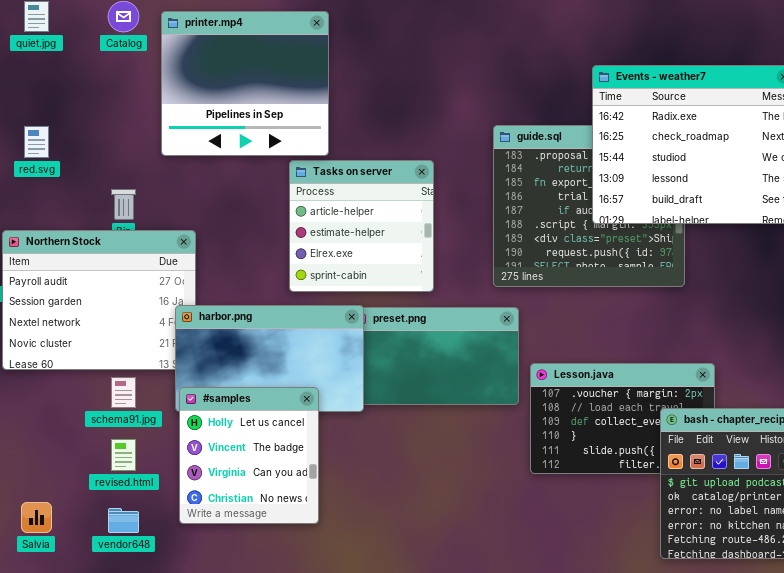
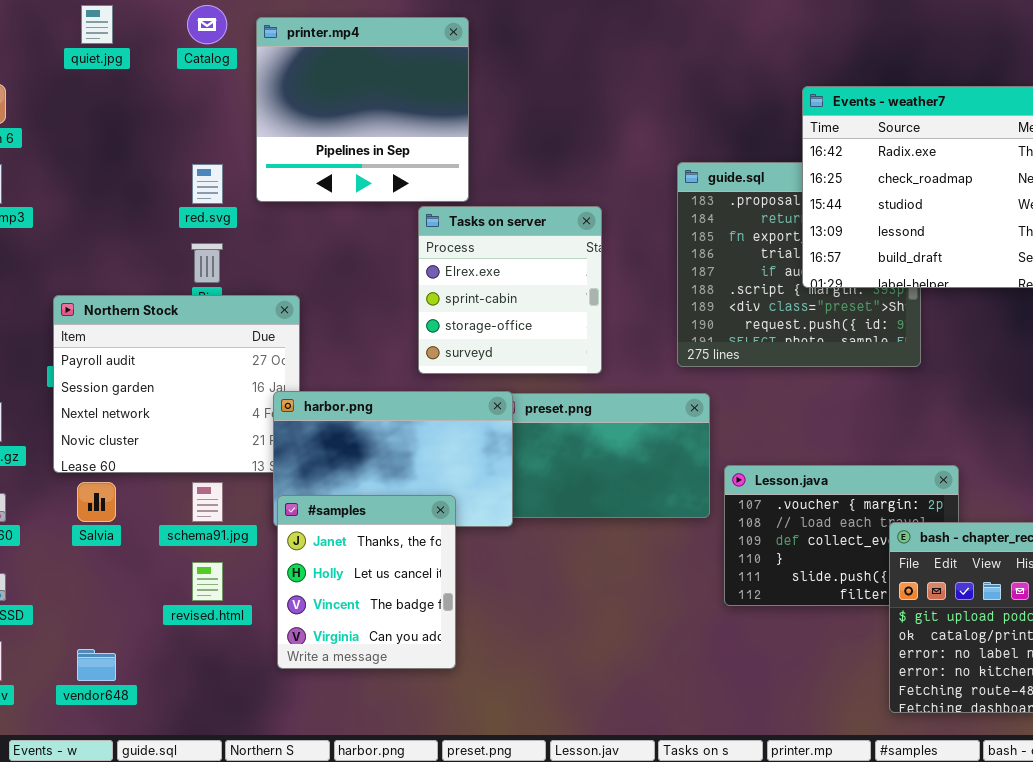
red.svg: [24,126,49,158] -> [192,164,223,204], moved
Tasks on server: [289,160,434,292] -> [418,206,602,374], scrolled down 2 rows
#samples: [179,387,319,524] -> [277,495,456,669], scrolled up 1 row
Salvia: [21,502,52,533] -> [77,482,116,522], moved
vendor648: [108,508,139,533] -> [77,649,116,681], moved

